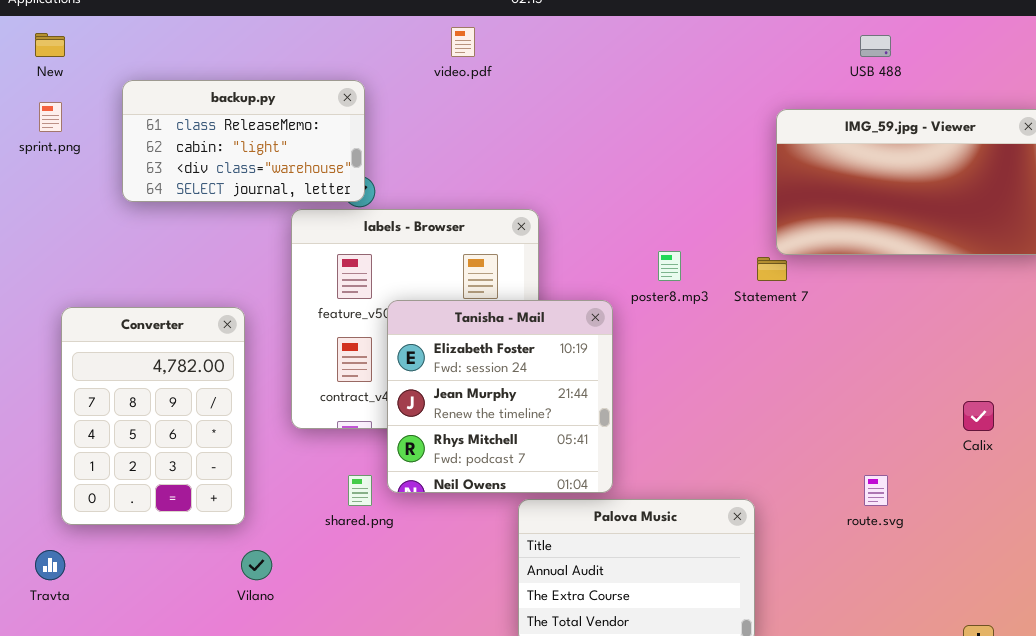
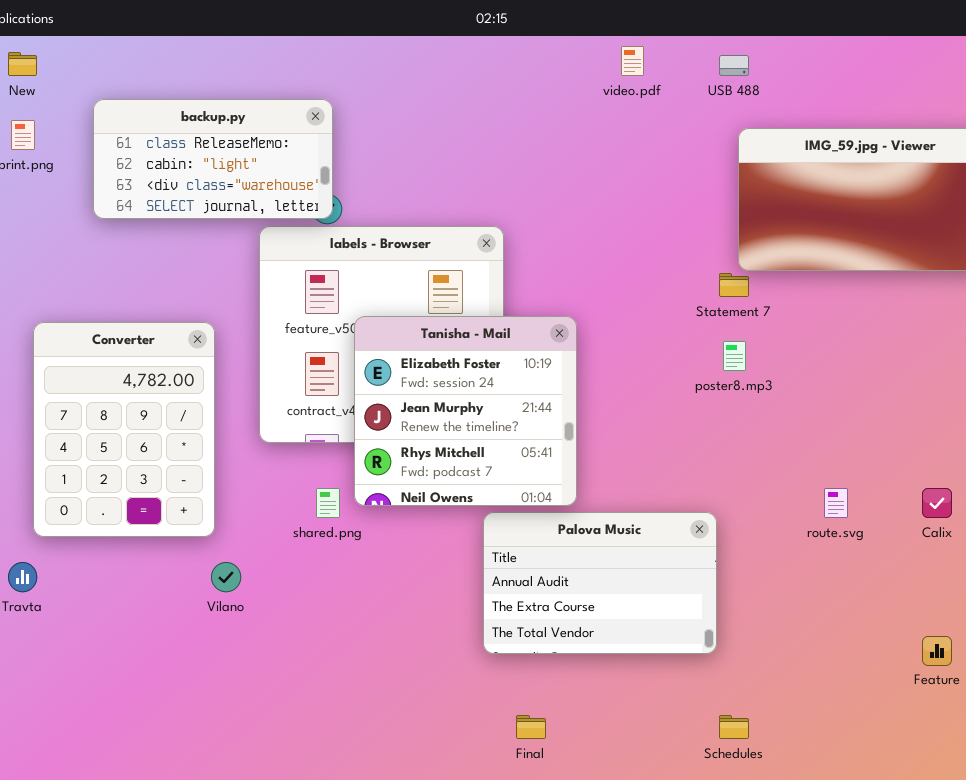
video.pdf: [451,27,475,57] -> [621,46,644,76], moved
USB 488: [860,35,891,57] -> [719,55,749,76], moved
poster8.mp3: [658,251,681,281] -> [723,341,746,371], moved
Calix: [963,401,994,431] -> [922,488,952,518], moved

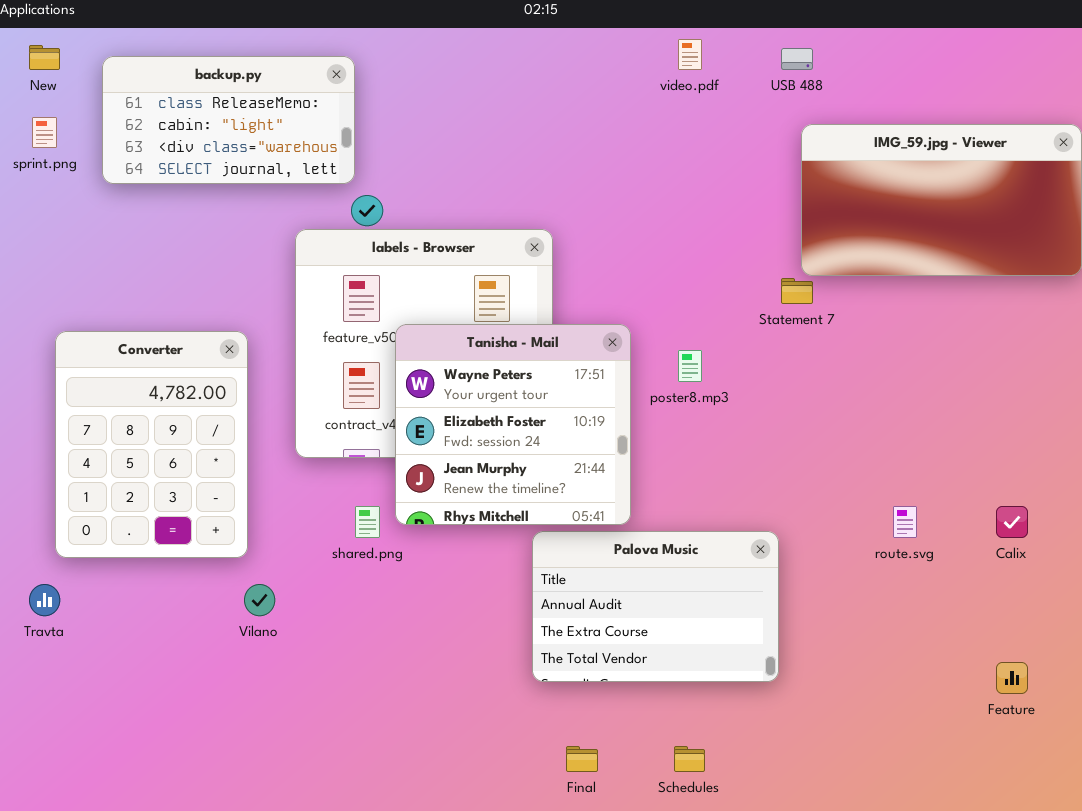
backup.py: [93,99,333,219] -> [102,56,355,184], moved
Tanisha - Mail: [354,316,577,506] -> [395,324,631,525], scrolled up 1 row
poster8.mp3: [723,341,746,371] -> [678,350,702,382], moved
Schedules: [719,715,749,739] -> [674,746,705,772], moved

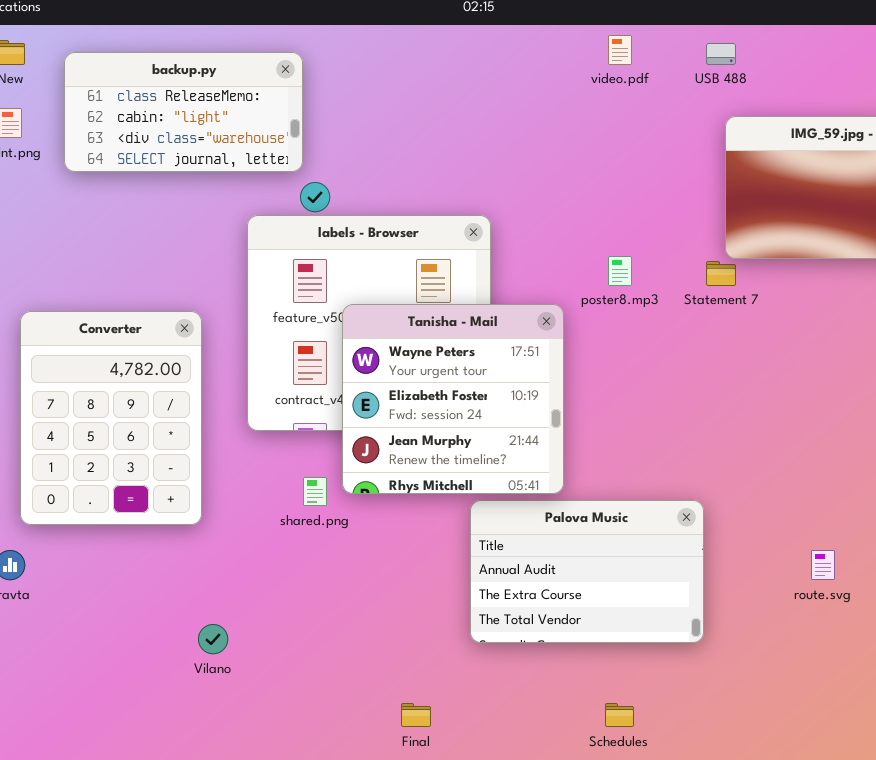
poster8.mp3: [678,350,702,382] -> [608,256,632,286], moved
route.svg: [893,506,917,538] -> [811,550,835,580], moved
Vilano: [244,584,275,616] -> [198,624,228,654], moved
Final: [566,746,598,772] -> [401,703,431,727], moved

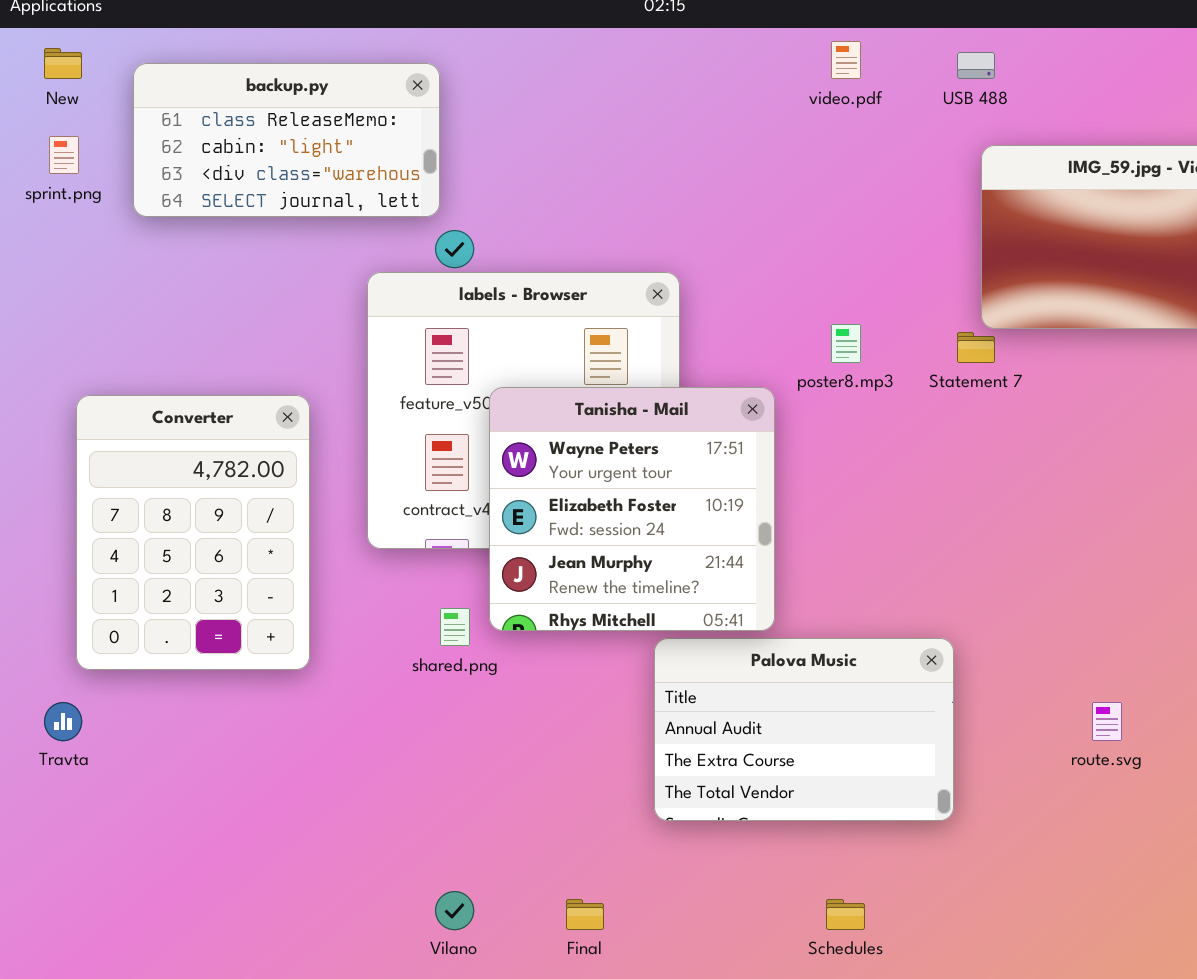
Vilano: [198,624,228,654] -> [435,891,474,930], moved

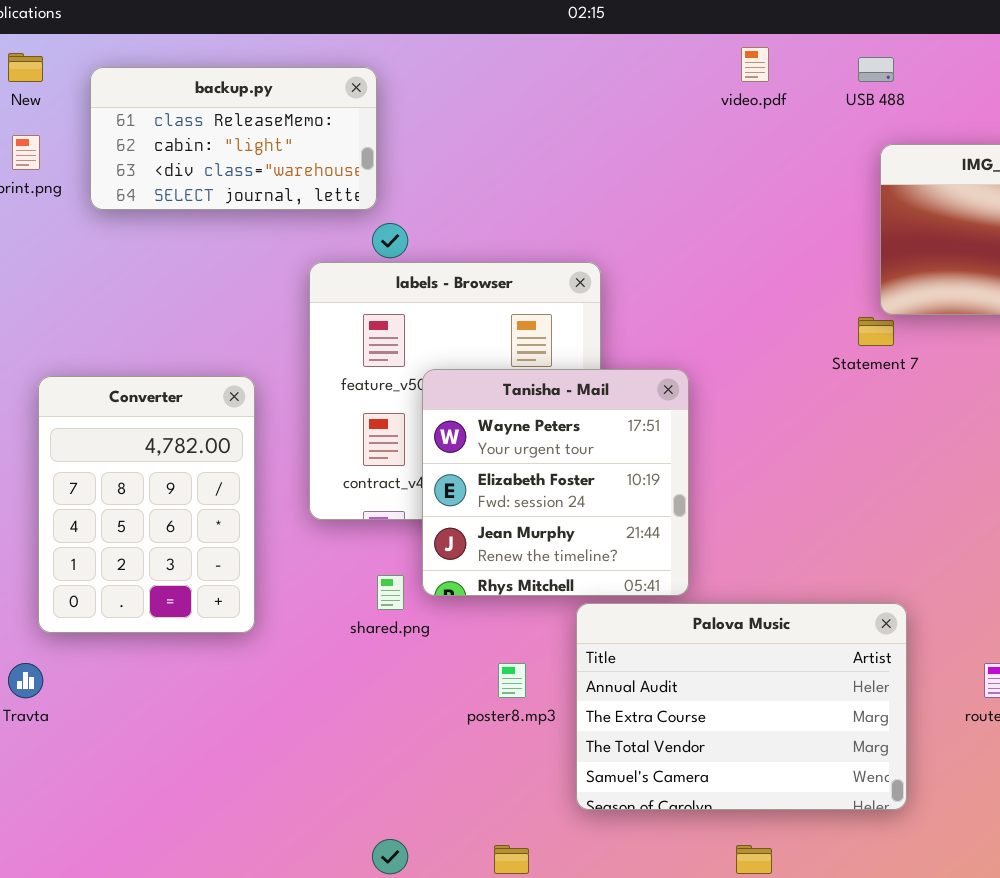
poster8.mp3: [831,324,861,363] -> [498,663,526,698], moved
Palova Music: [654,638,954,821] -> [576,603,907,810], resized

